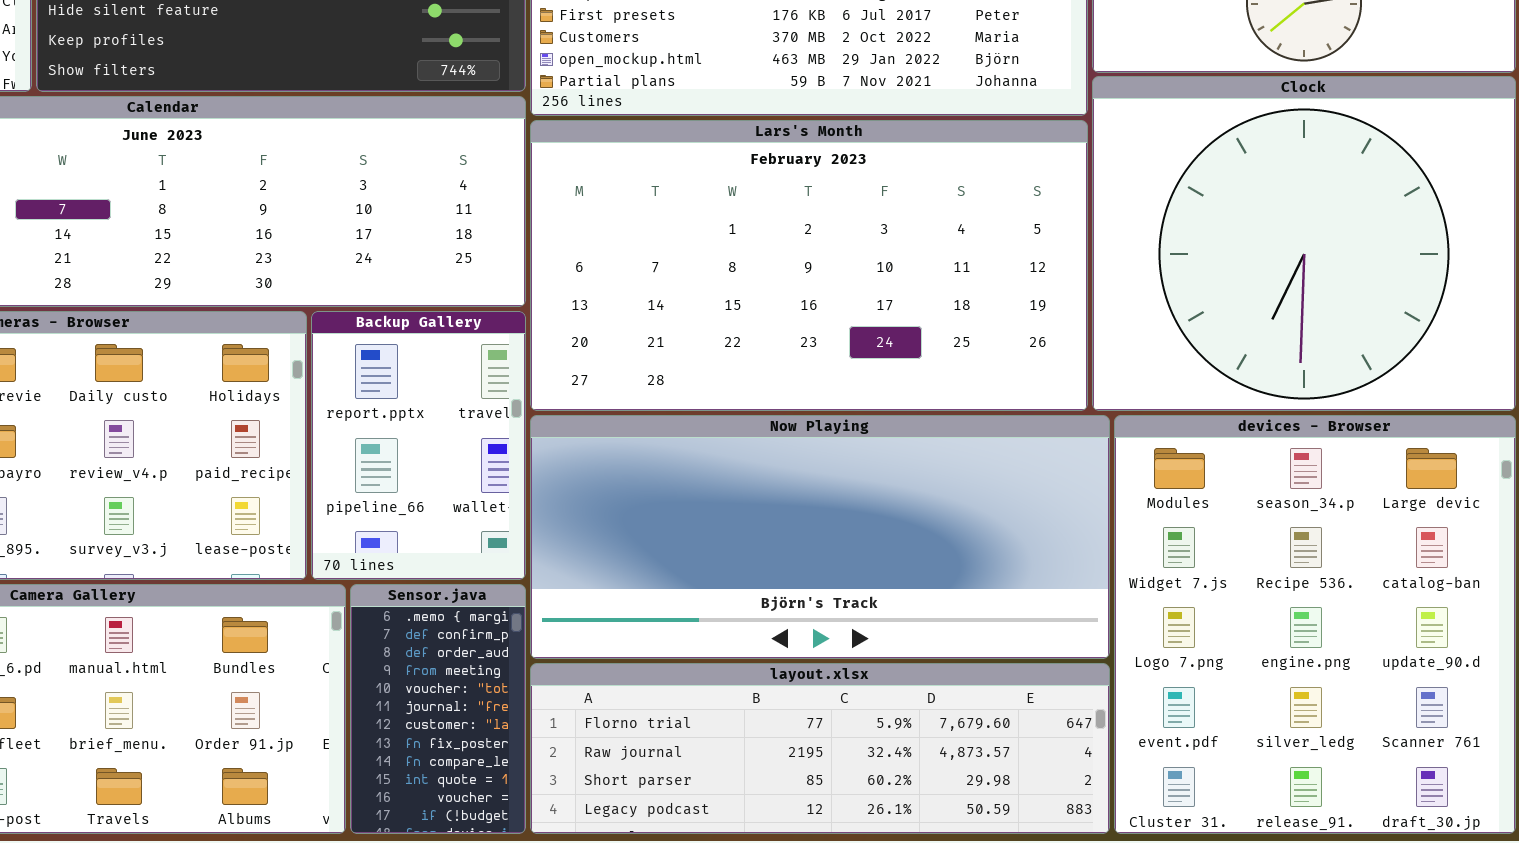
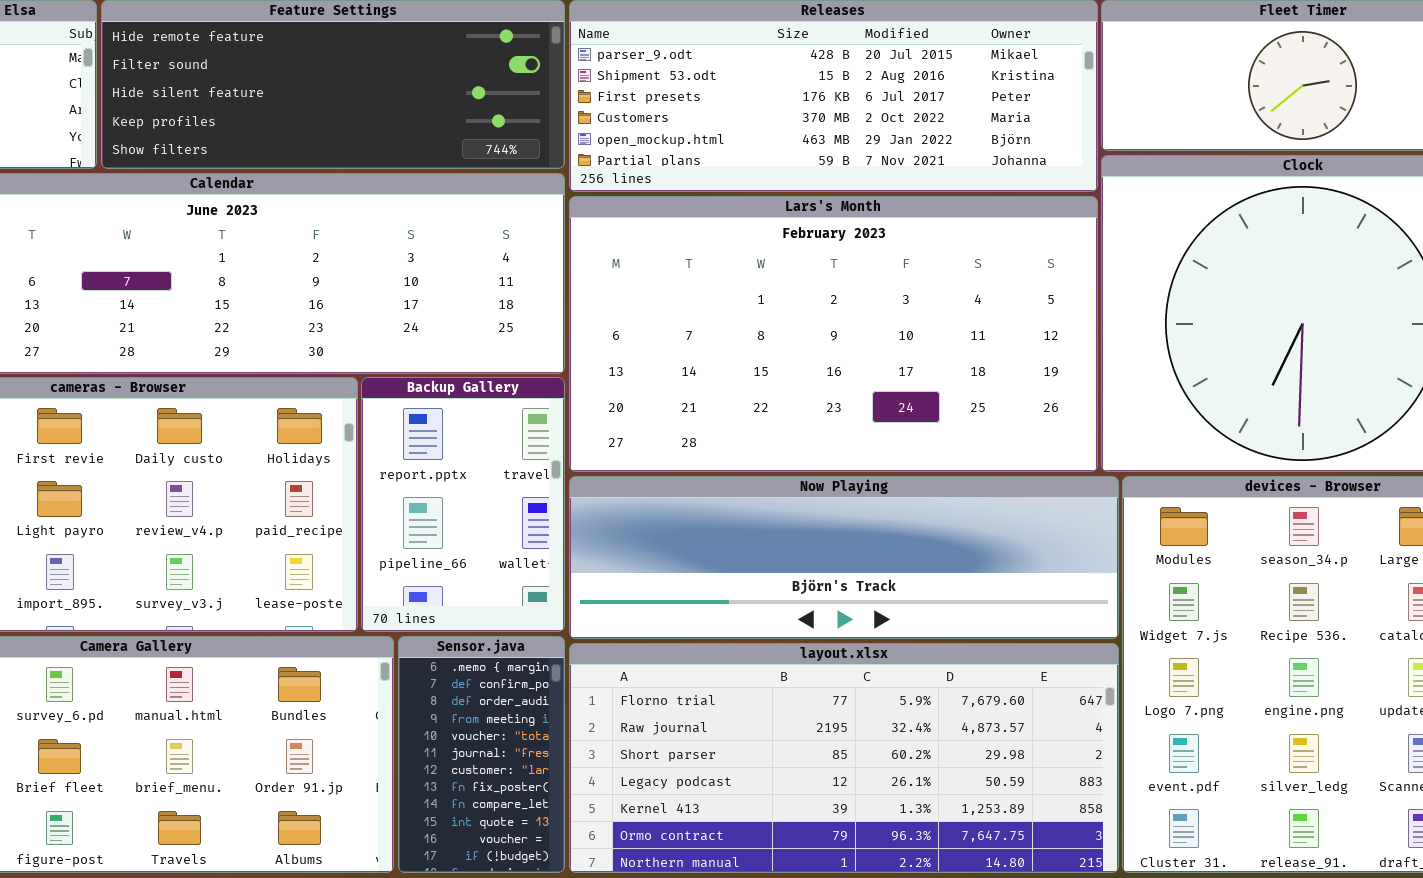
Now Playing: [530,415,1110,659] -> [569,476,1119,639], resized
layout.xlsx: [530,663,1110,834] -> [569,643,1119,873], resized

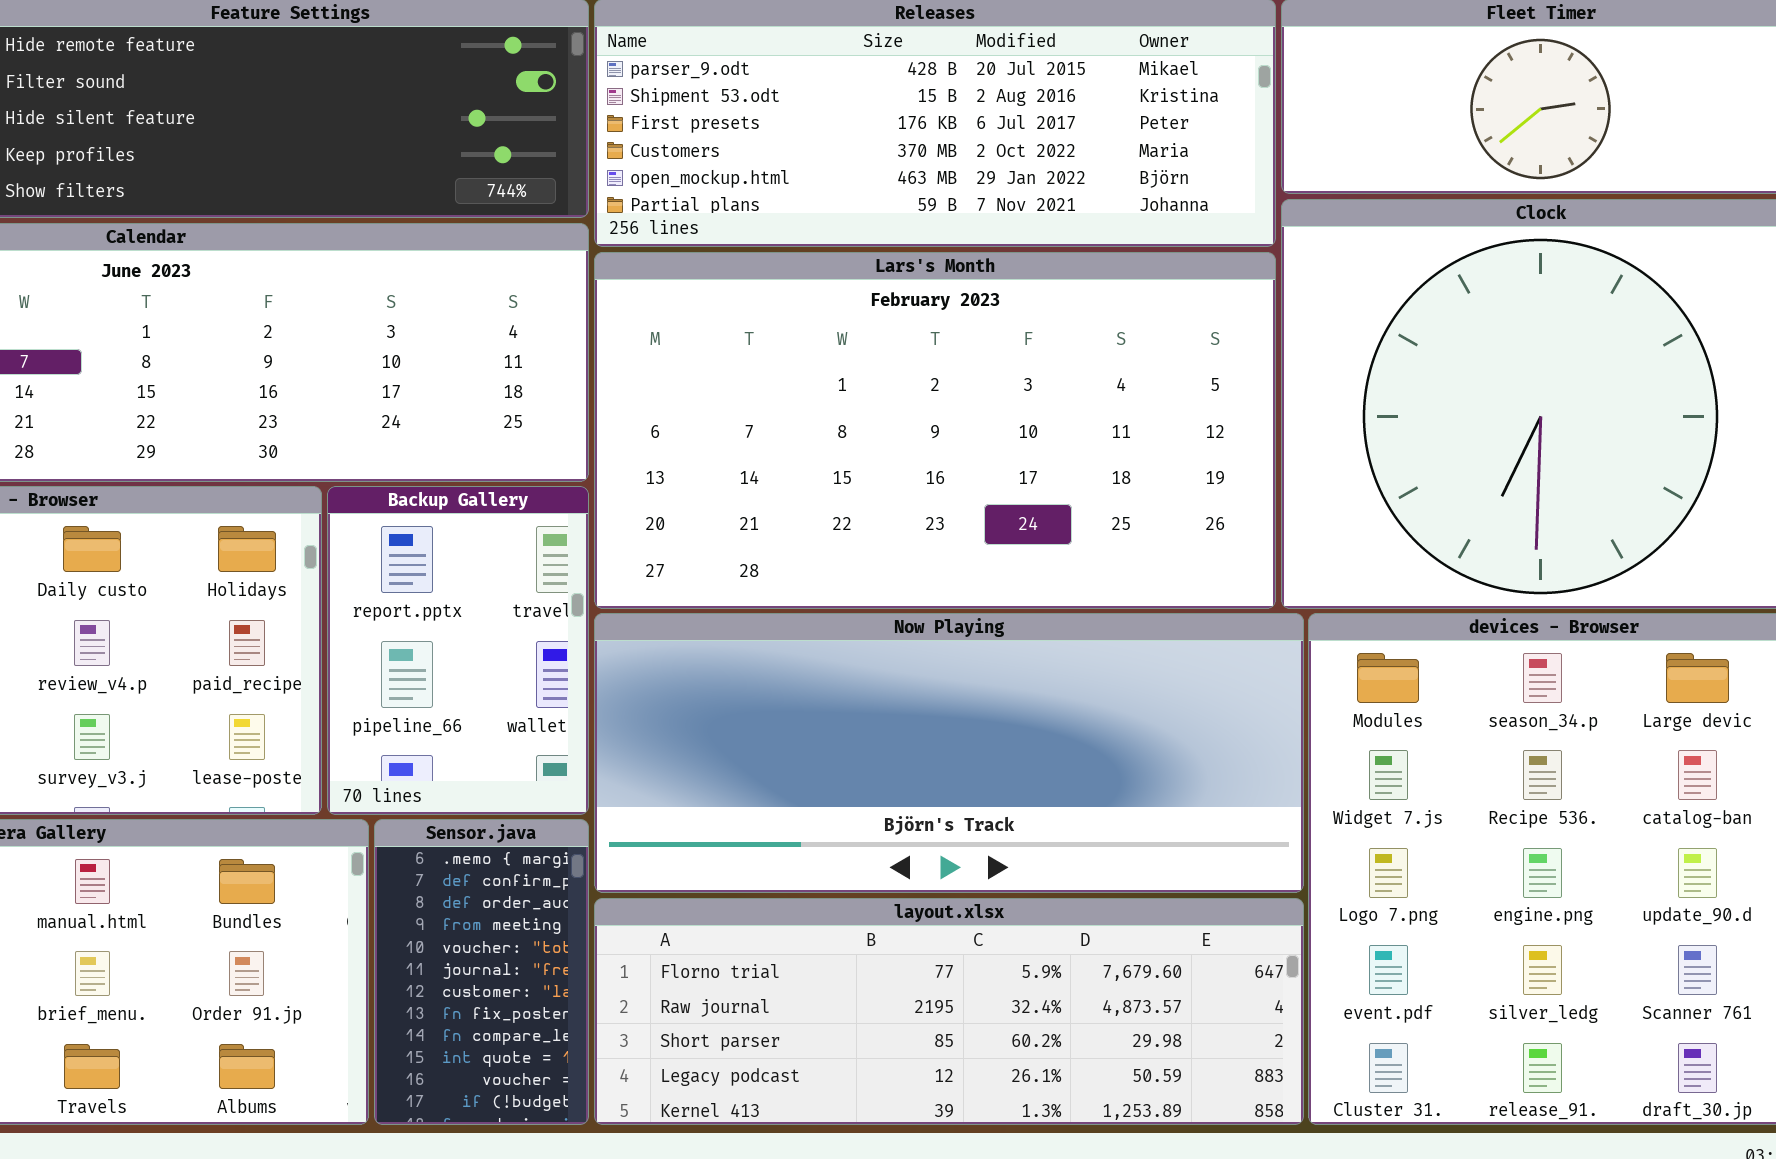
Now Playing: [569,476,1119,639] -> [594,613,1304,893], resized
layout.xlsx: [569,643,1119,873] -> [594,898,1304,1125], resized

